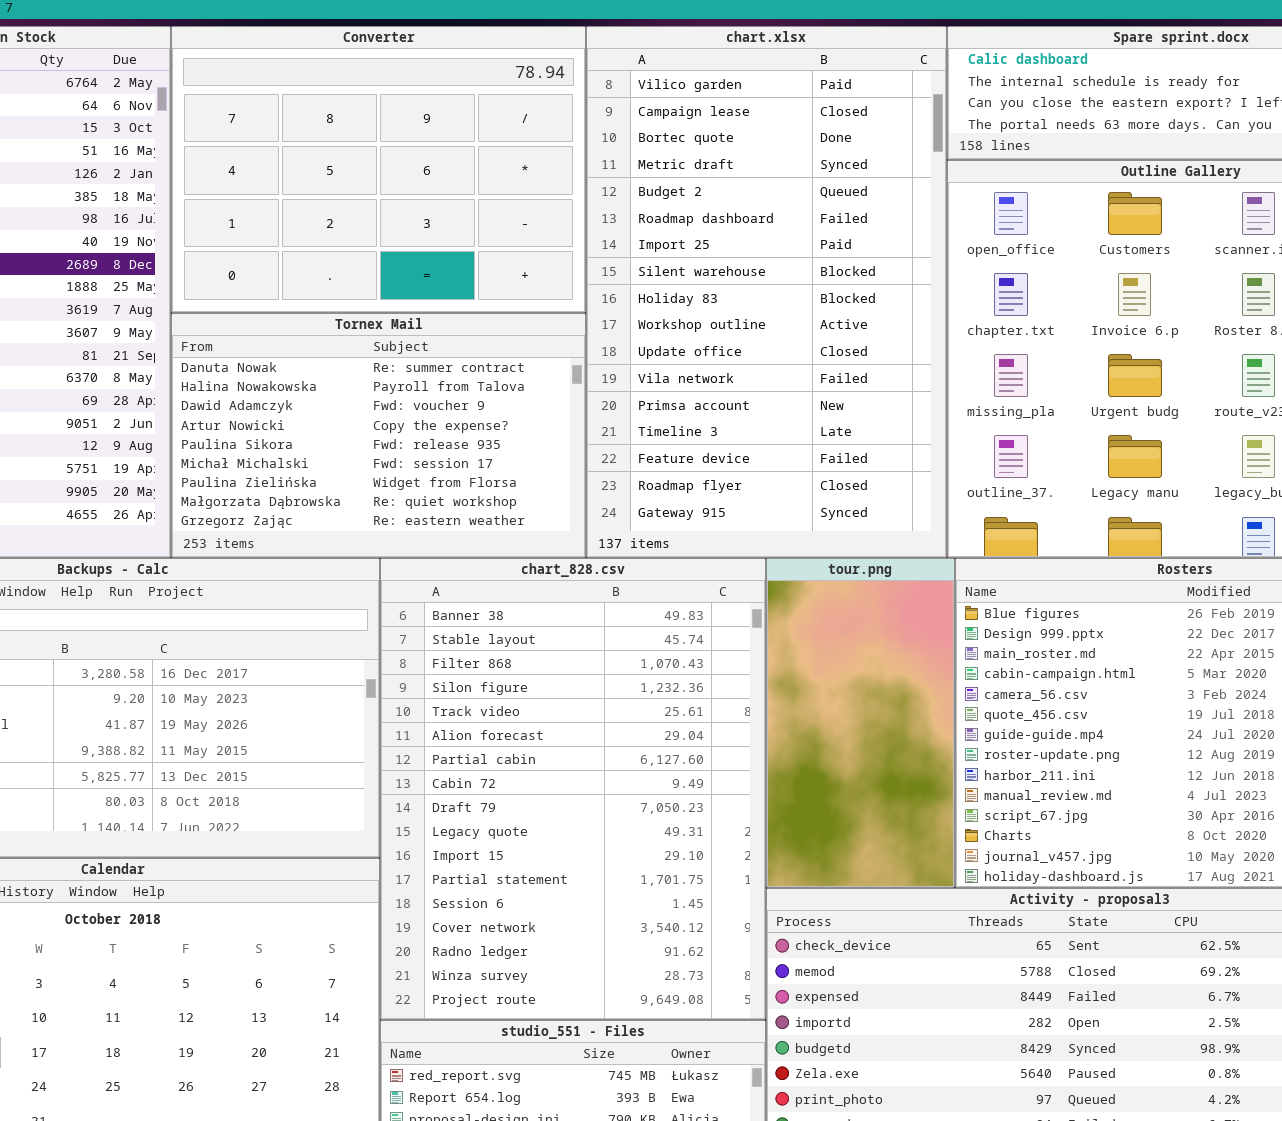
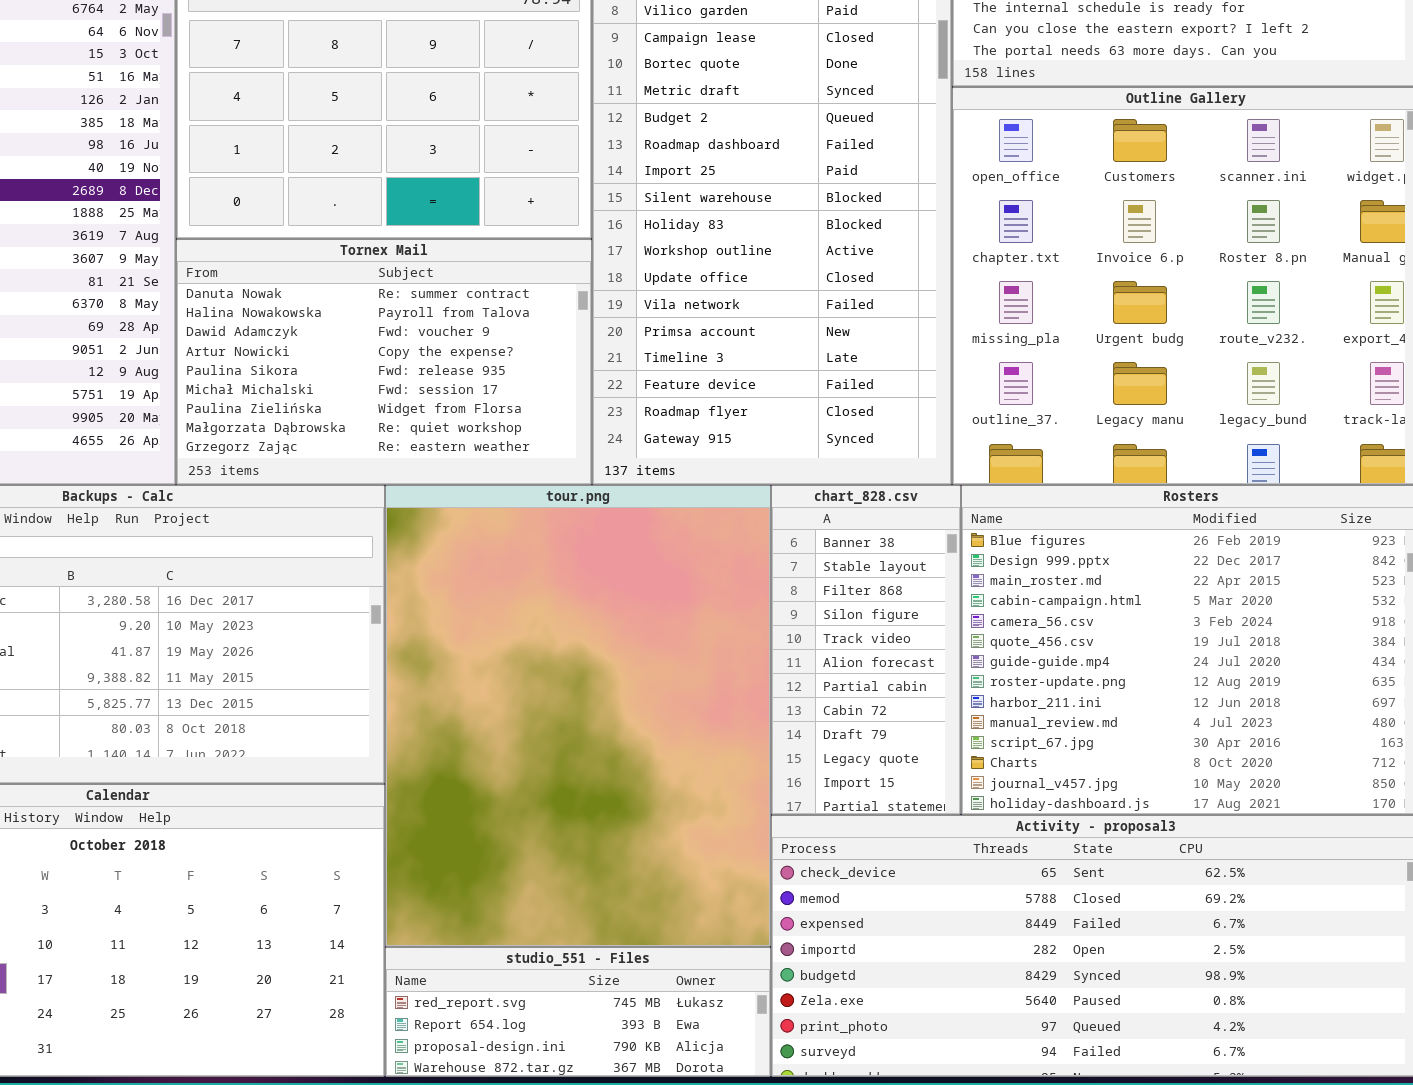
chart_828.csv: [380,558,766,1020] -> [771,485,961,815], moved, resized
tour.png: [766,558,955,888] -> [385,485,771,947], moved, resized

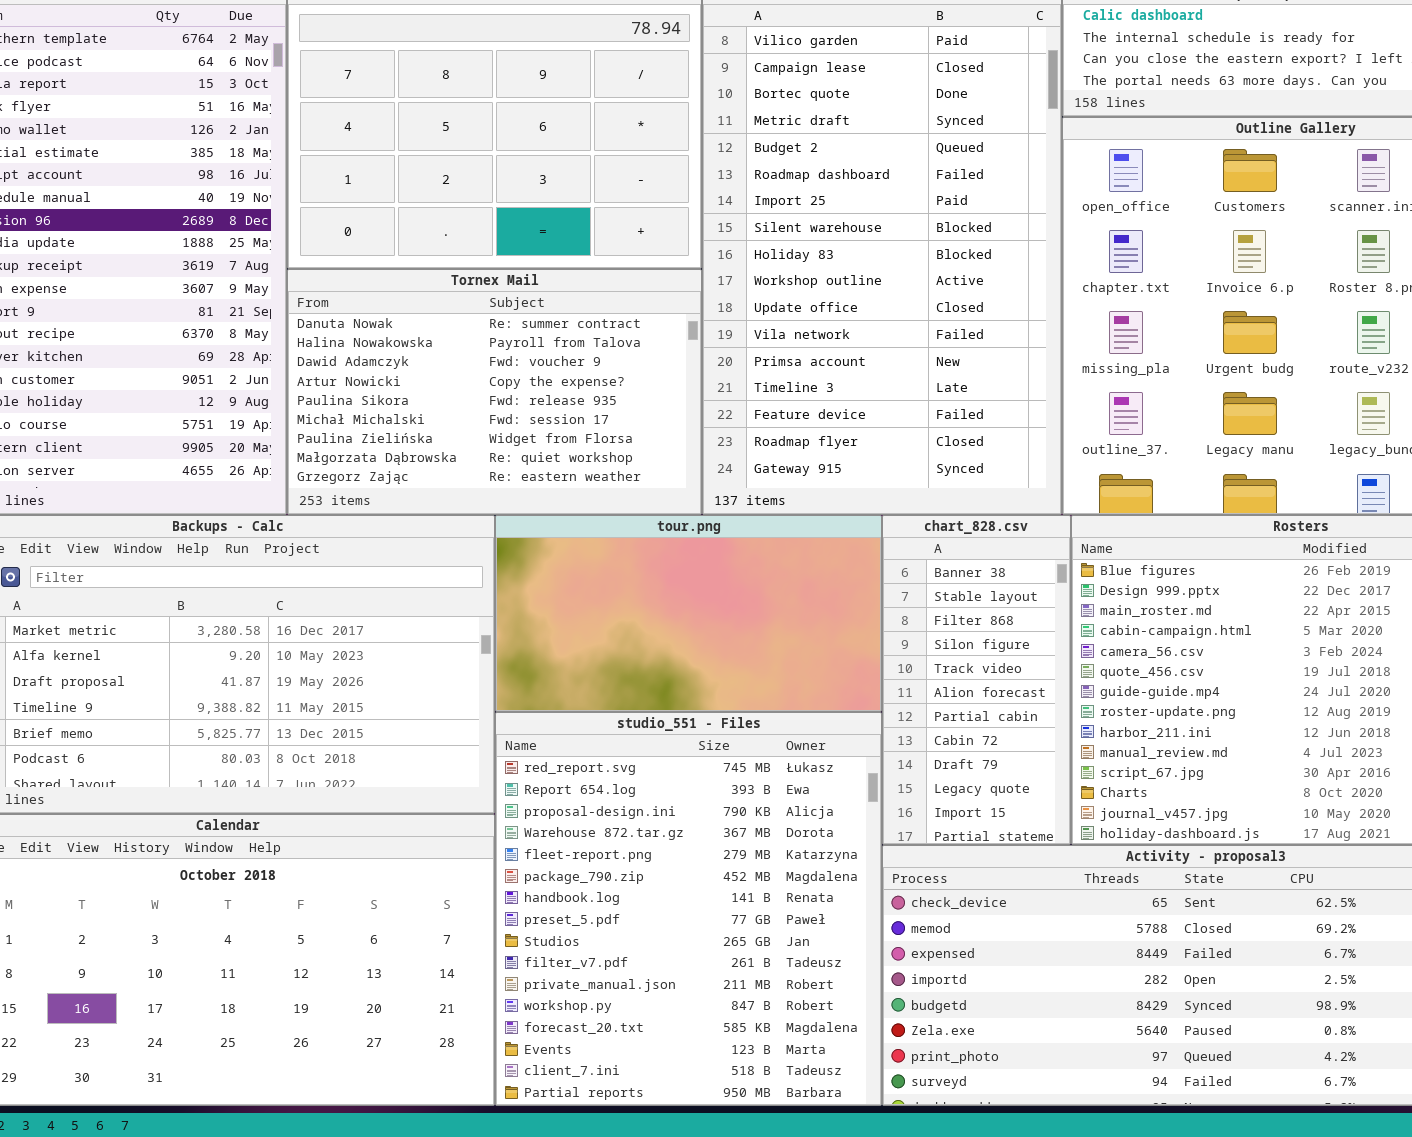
tour.png: [385,485,771,947] -> [495,515,882,712], resized
studio_551 - Files: [385,947,771,1077] -> [495,712,882,1106], resized

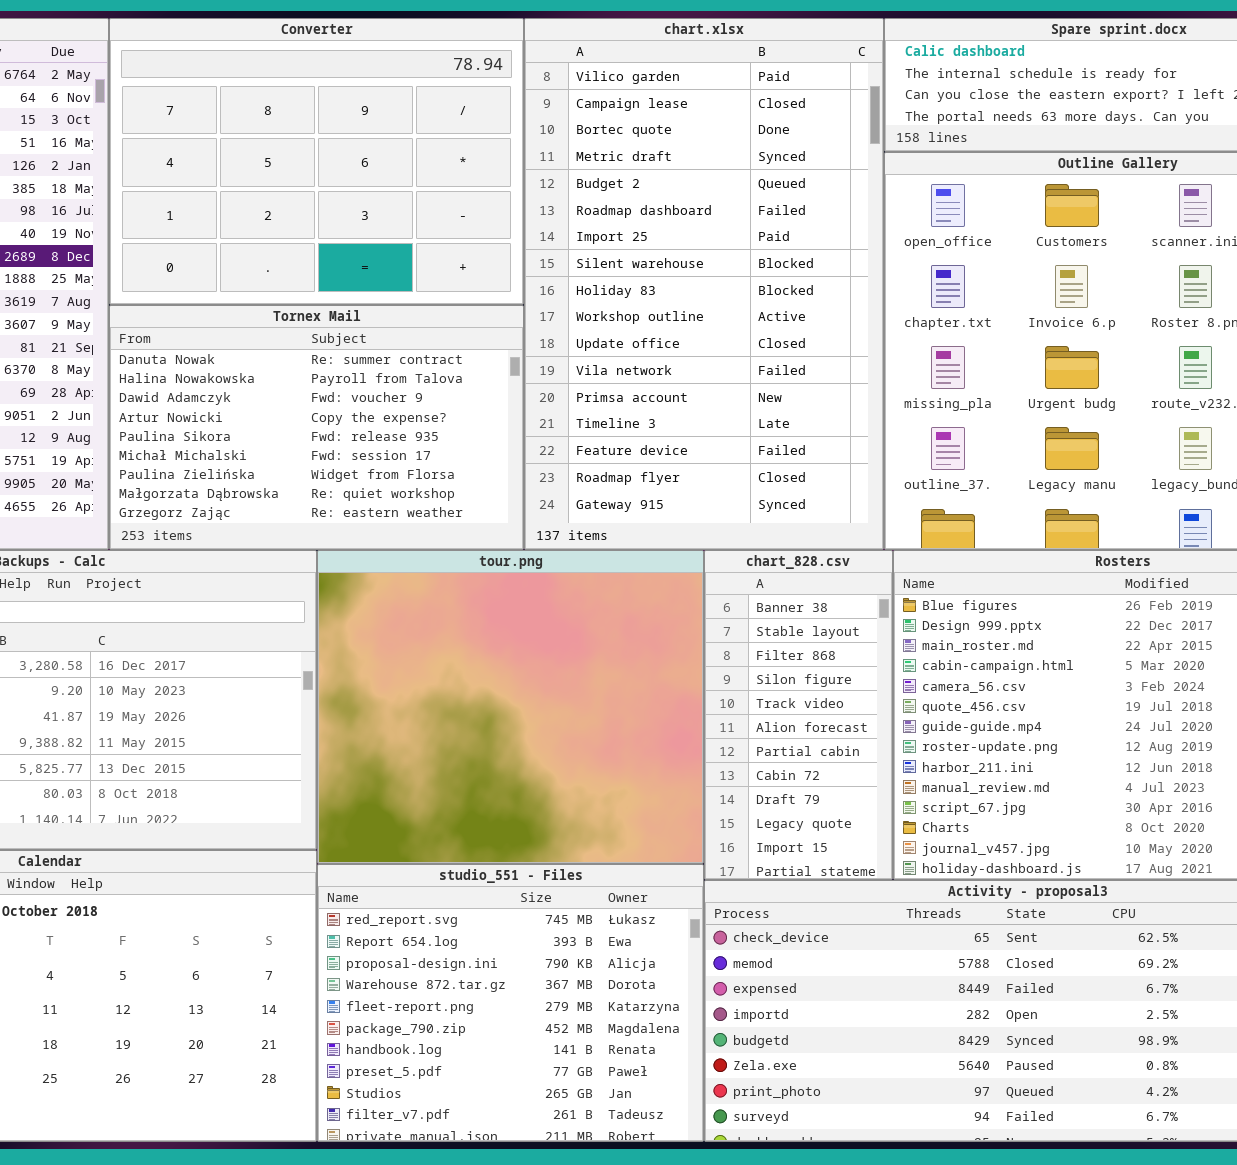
tour.png: [495,515,882,712] -> [317,550,704,864], resized
studio_551 - Files: [495,712,882,1106] -> [317,864,704,1142], resized

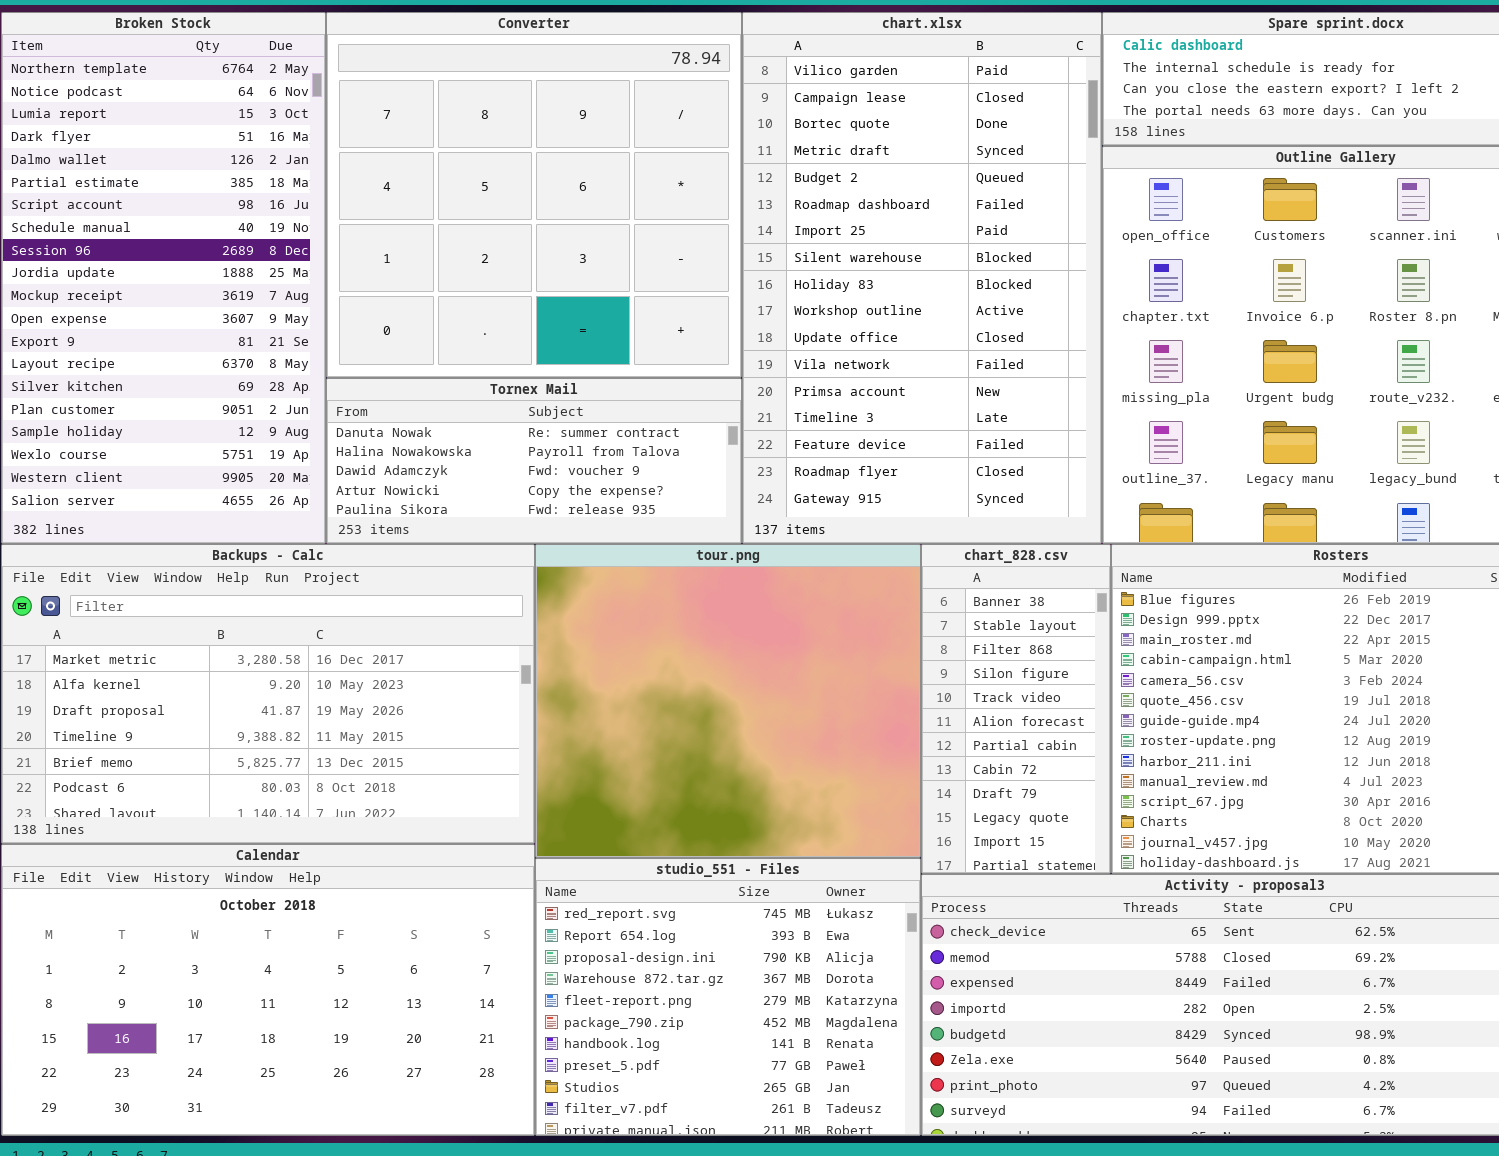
Converter: [109,18,524,305] -> [326,12,742,378], resized
Tornex Mail: [109,305,524,550] -> [326,378,742,544], resized

